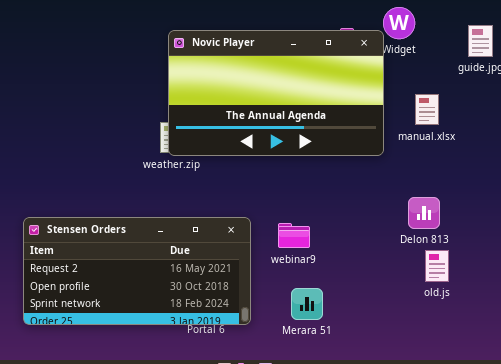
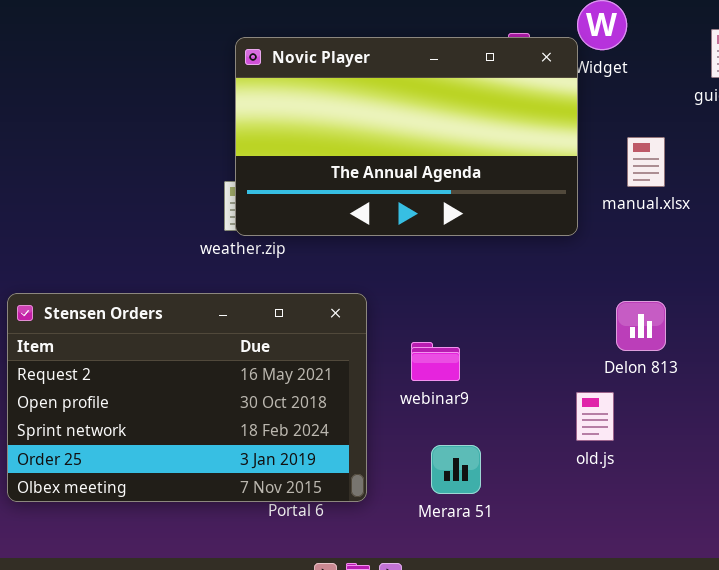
Stensen Orders: [23,217,251,325] -> [7,293,367,502], resized
old.js: [425,250,449,282] -> [576,392,614,441], moved

